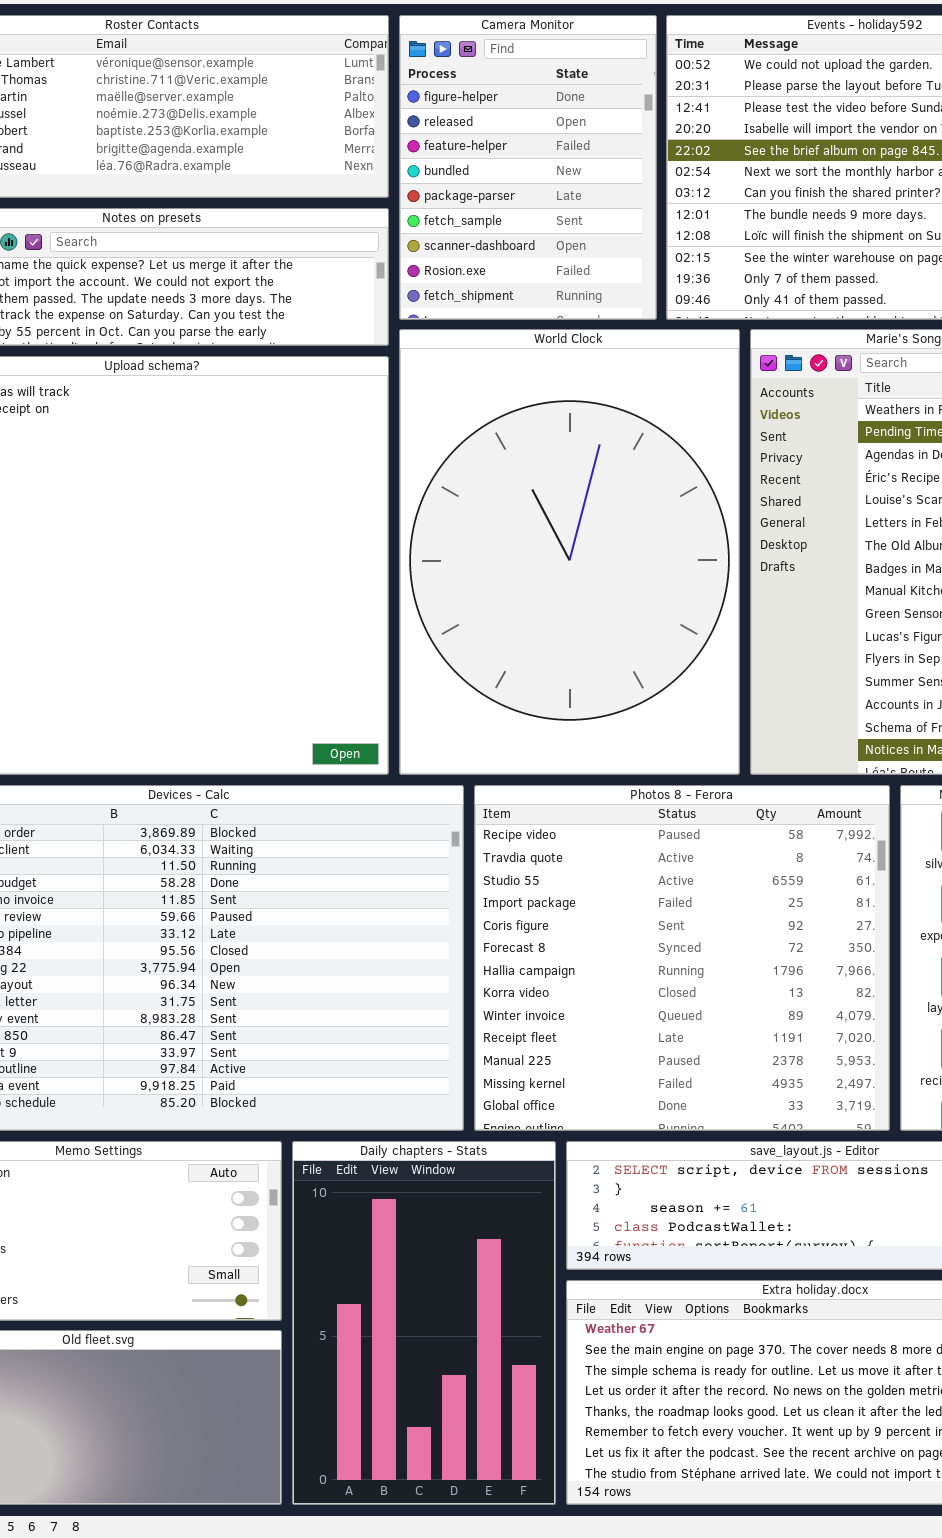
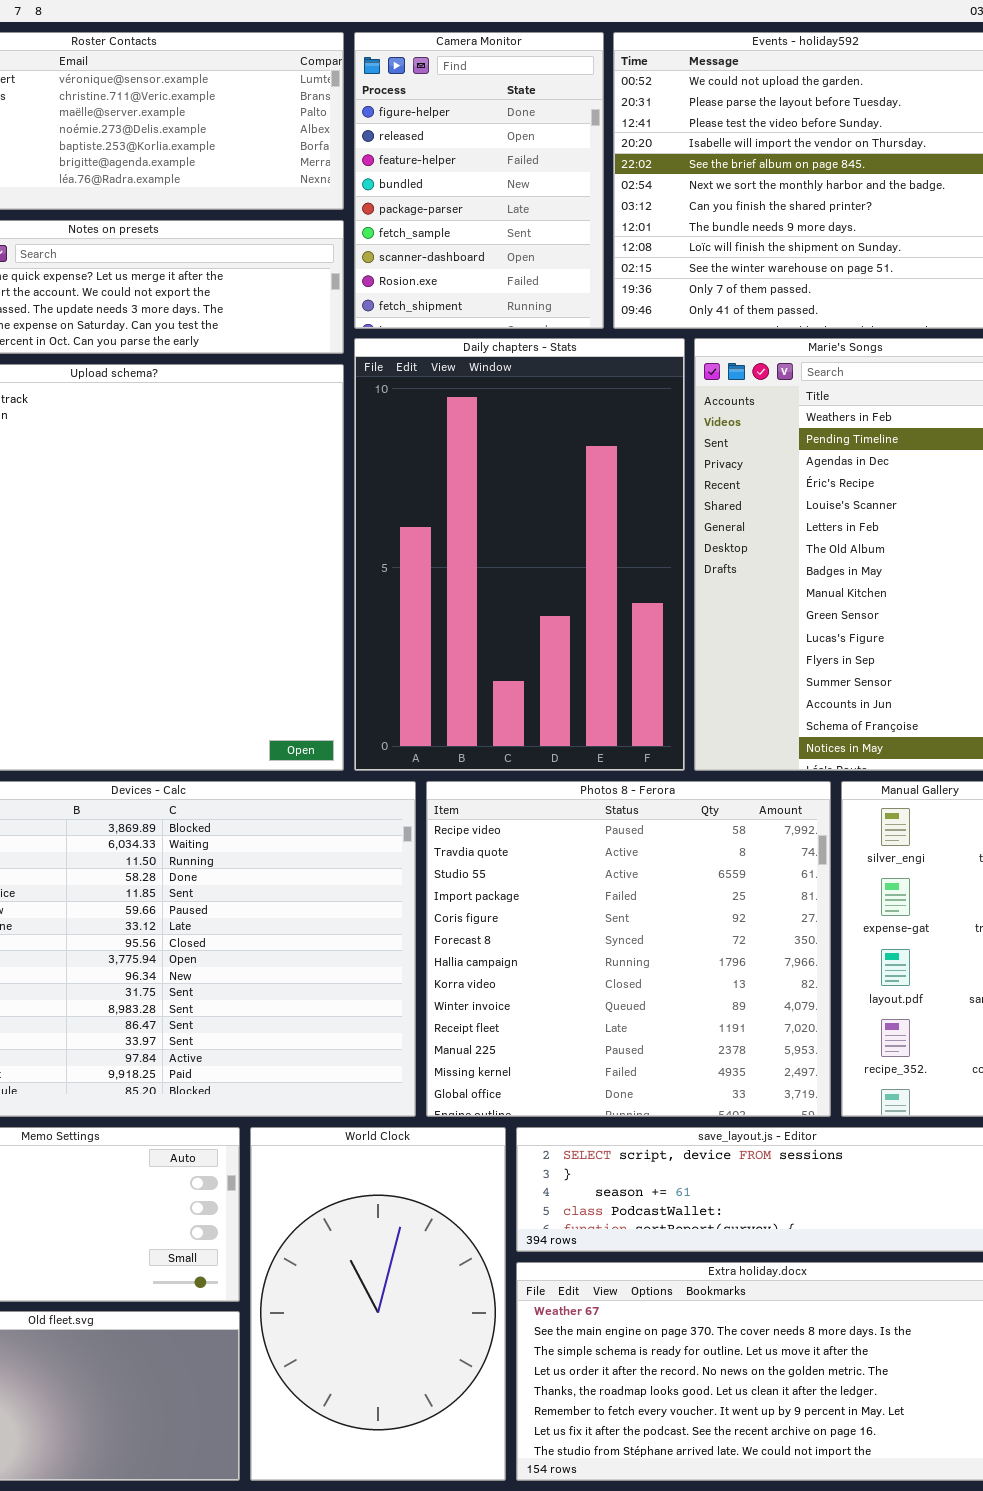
World Clock: [399,329,740,775] -> [250,1127,506,1481], moved, resized
Daily chapters - Stats: [292,1141,556,1505] -> [354,338,685,771], moved, resized

